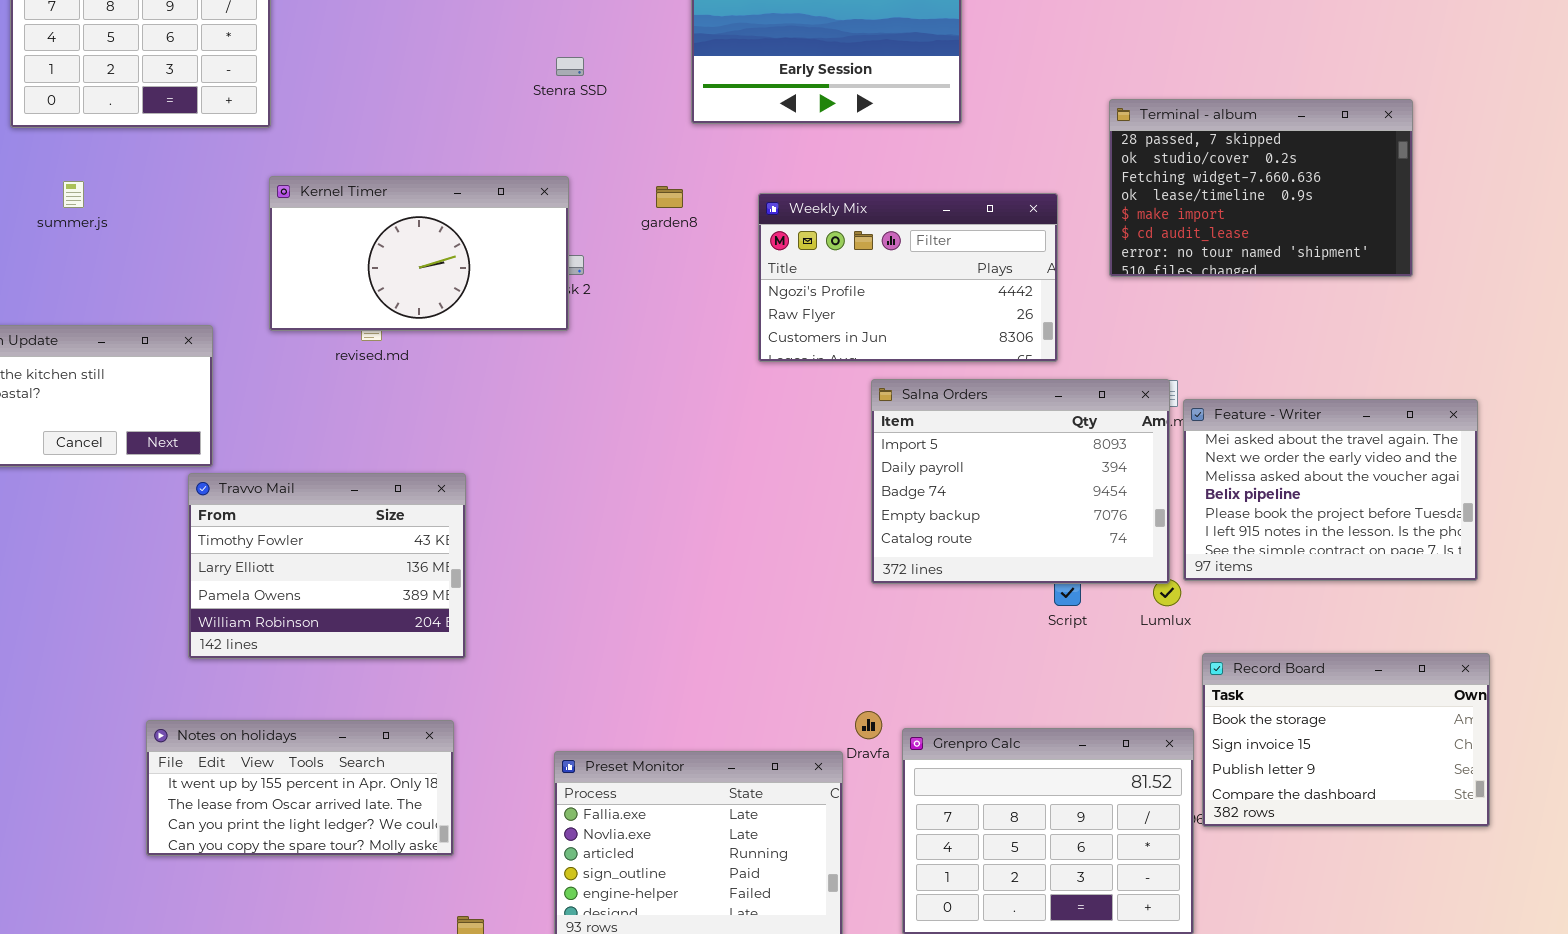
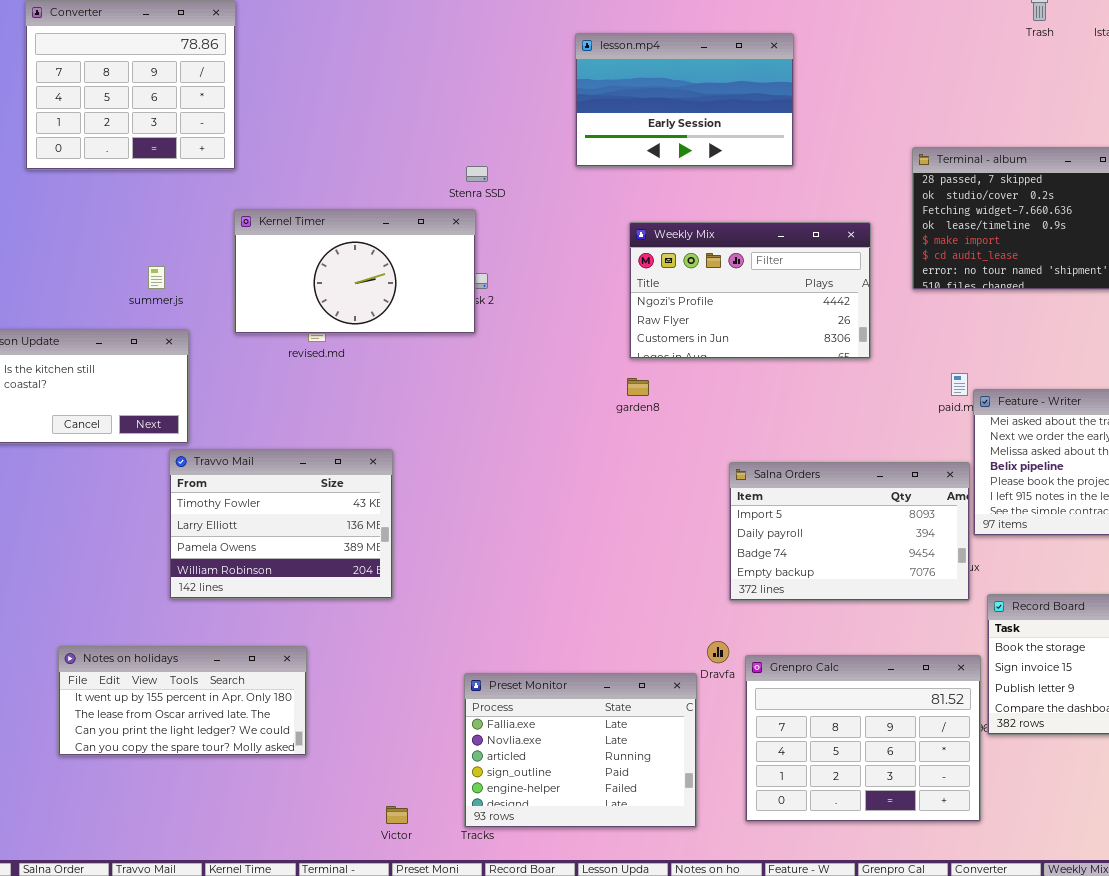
Stenra SSD: [556,57,584,76] -> [466,166,488,182], moved
summer.js: [63,181,84,208] -> [148,266,165,289], moved
garden8: [656,186,683,208] -> [627,378,649,396], moved
Salna Orders: [871,379,1170,584] -> [729,462,970,601], moved, resized
Notes on holidays: [146,720,454,856] -> [58,646,307,756], moved

